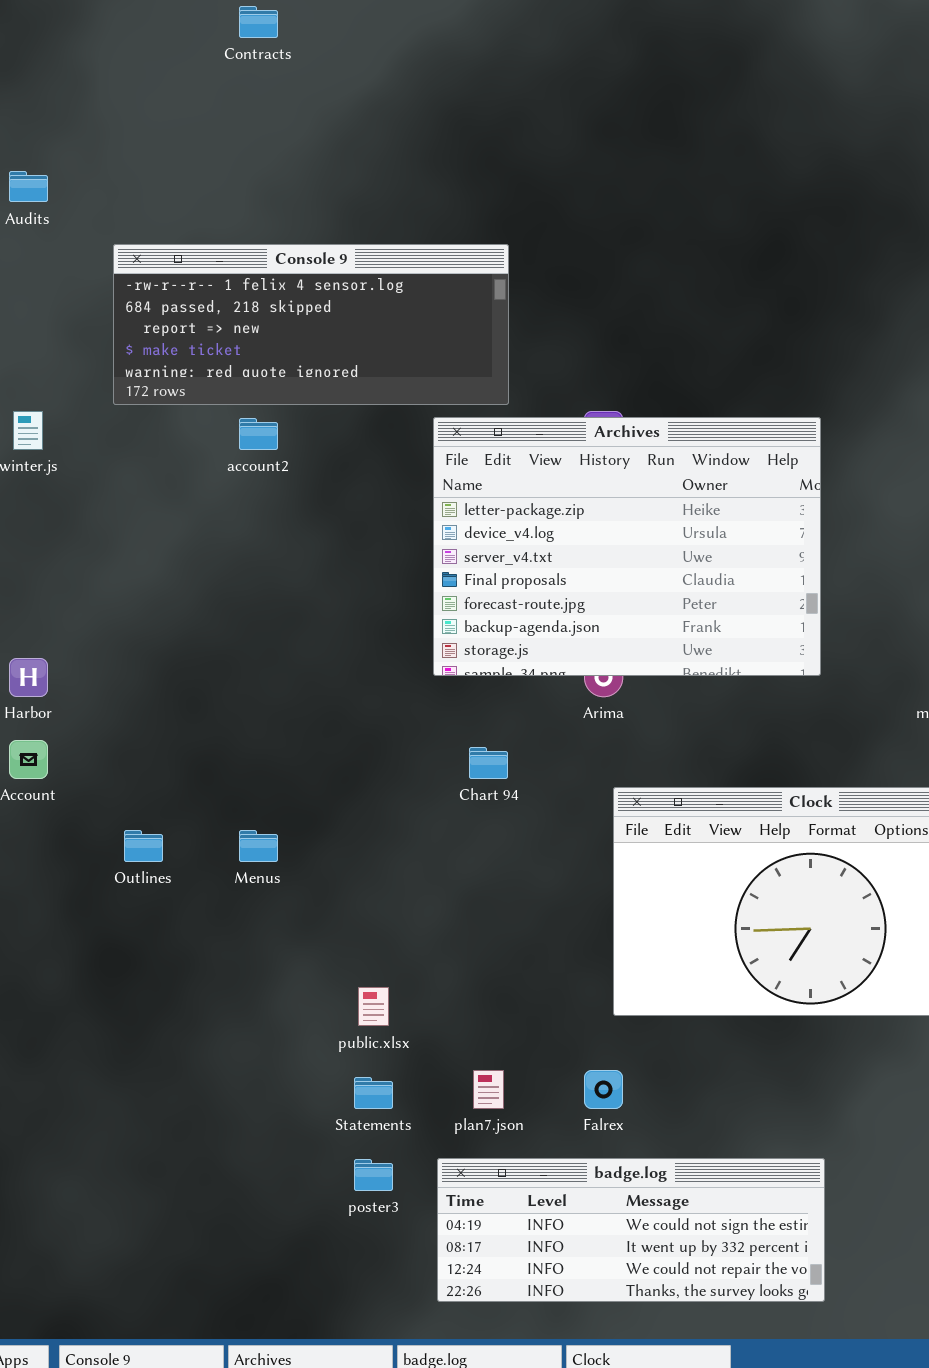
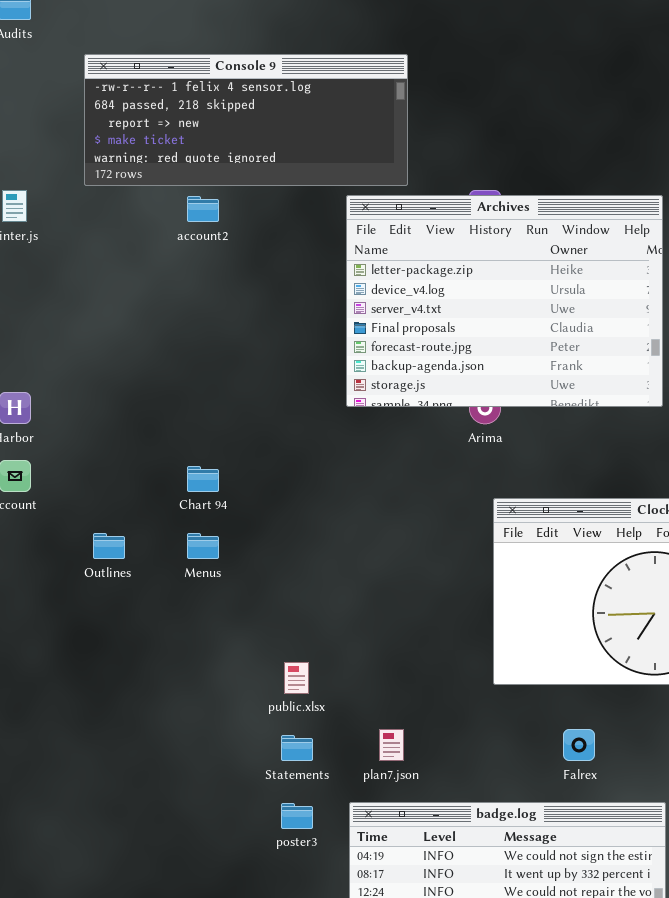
Chart 94: [469,747,508,779] -> [187,466,219,492], moved
Falrex: [584,1070,623,1109] -> [563,729,595,761], moved

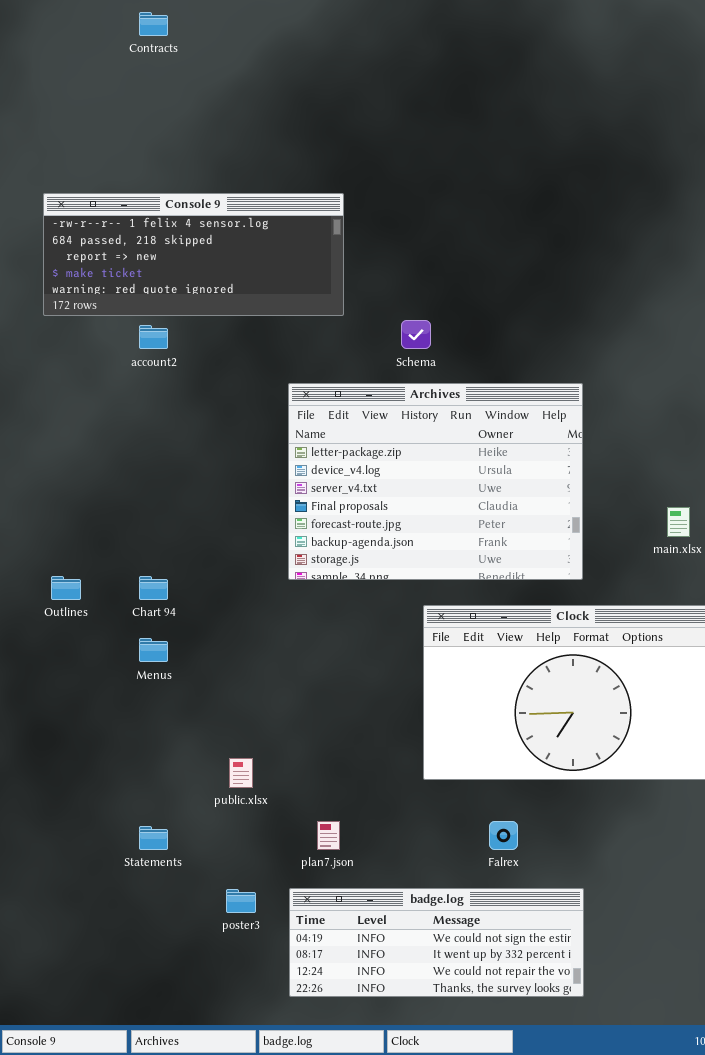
Archives: [346,195,663,407] -> [288,383,583,580], moved
Outlines: [93,533,125,559] -> [51,576,81,600], moved
Statements: [281,735,313,761] -> [139,826,168,850], moved

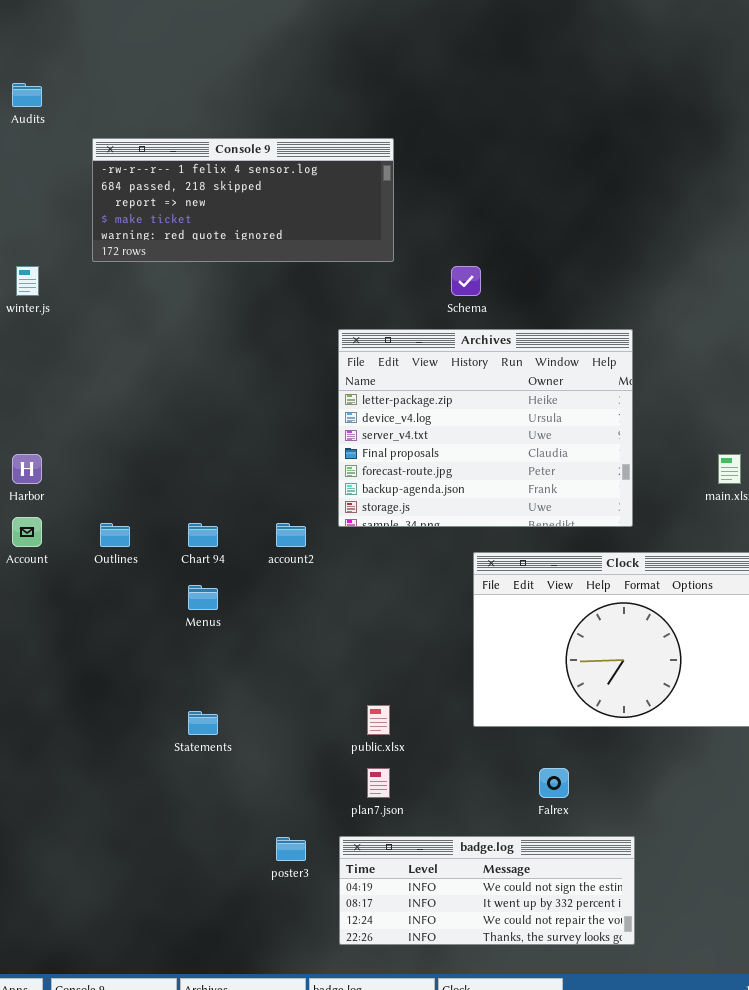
account2: [139,325,168,349] -> [276,523,306,547], moved
public.xlsx: [229,758,253,788] -> [367,705,390,735], moved
Statements: [139,826,168,850] -> [188,711,218,735], moved

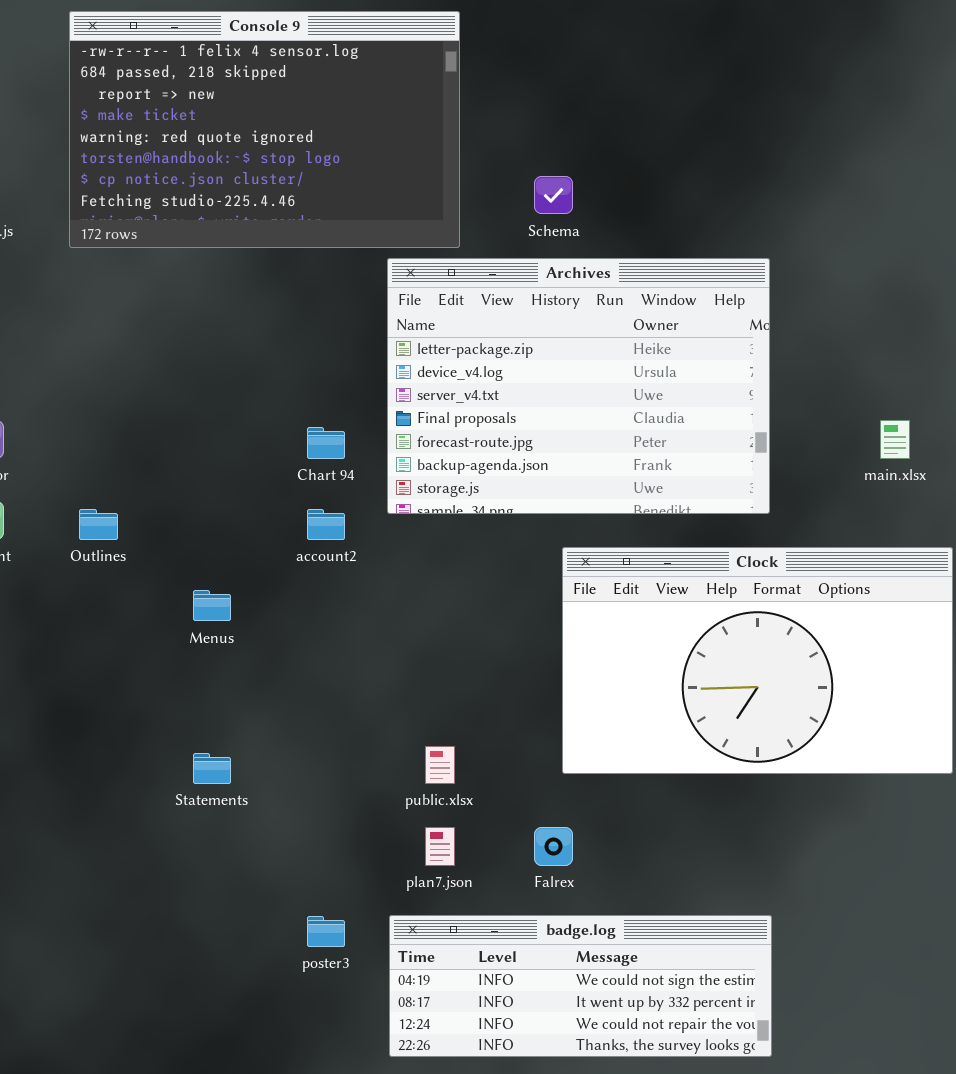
Console 9: [92,138,394,262] -> [69,11,460,248], resized
Chart 94: [188,523,218,547] -> [307,427,345,459], moved
Falrex: [539,768,569,798] -> [534,827,573,866], moved

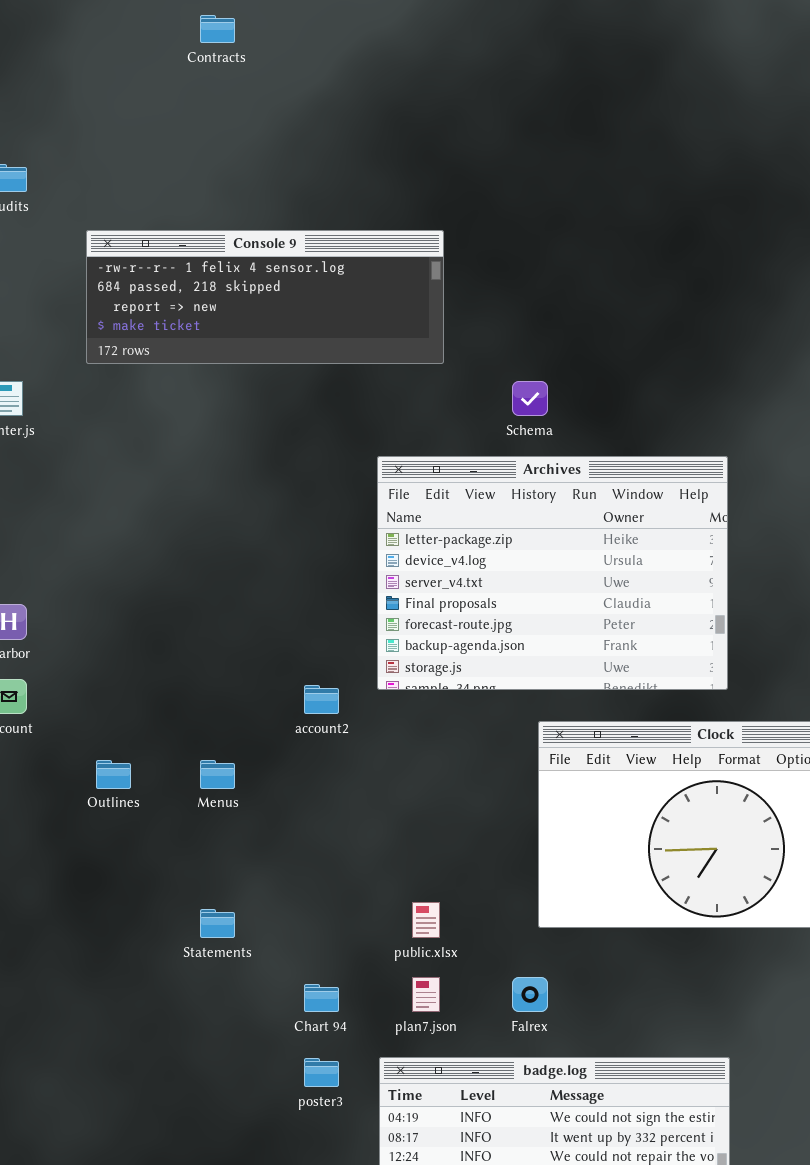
Console 9: [69,11,460,248] -> [86,230,444,364], resized
Chart 94: [307,427,345,459] -> [304,984,339,1012], moved
Outlines: [79,509,118,540] -> [96,760,131,789], moved

